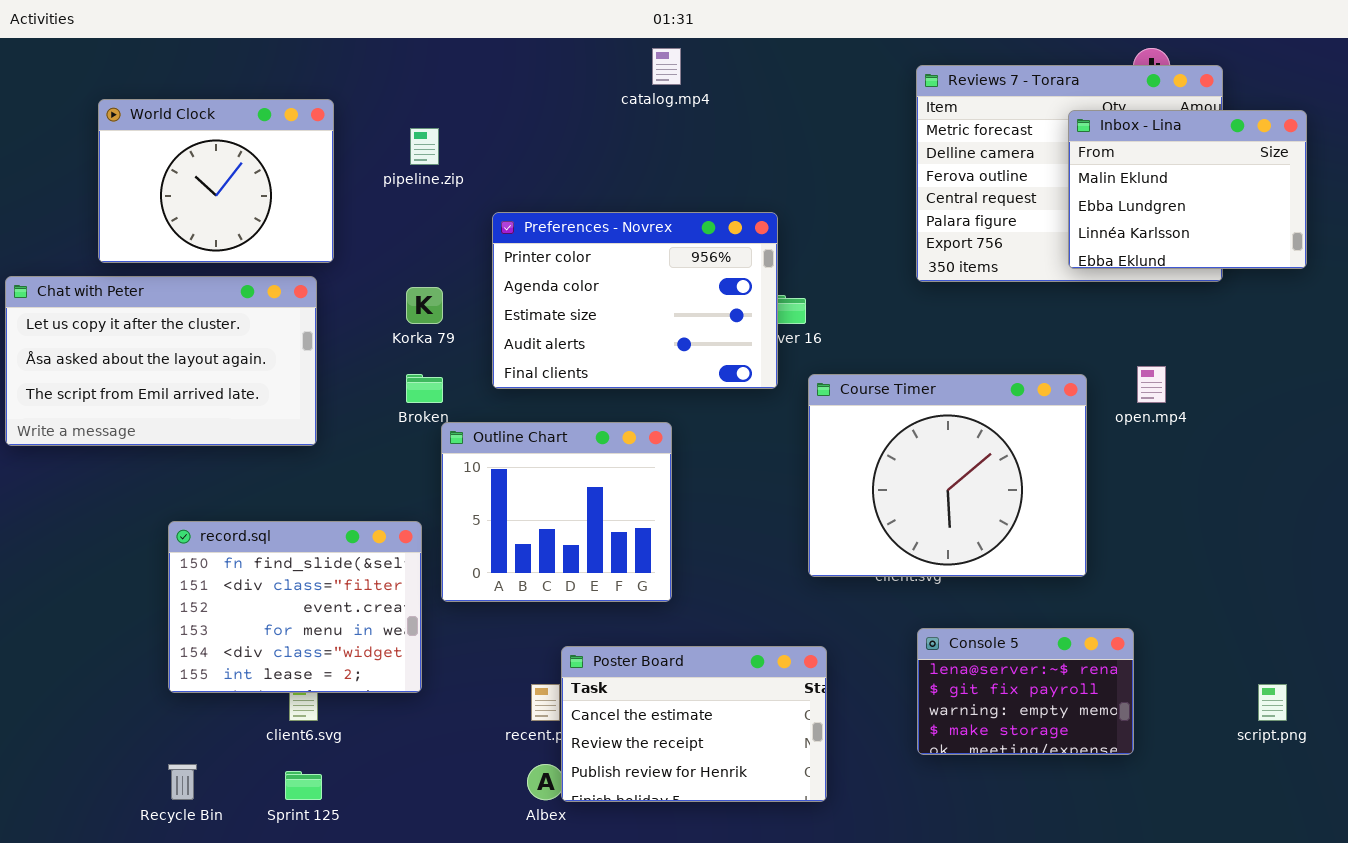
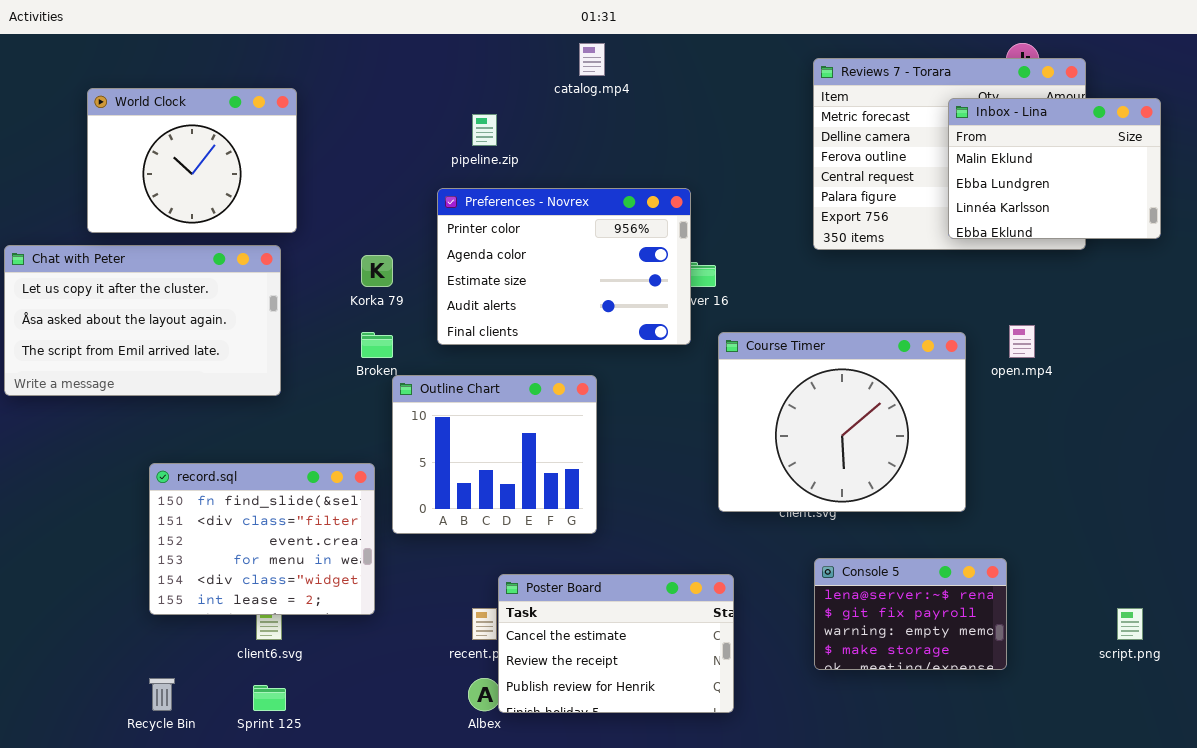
pipeline.zip: [410,128,439,165] -> [472,114,497,146], moved

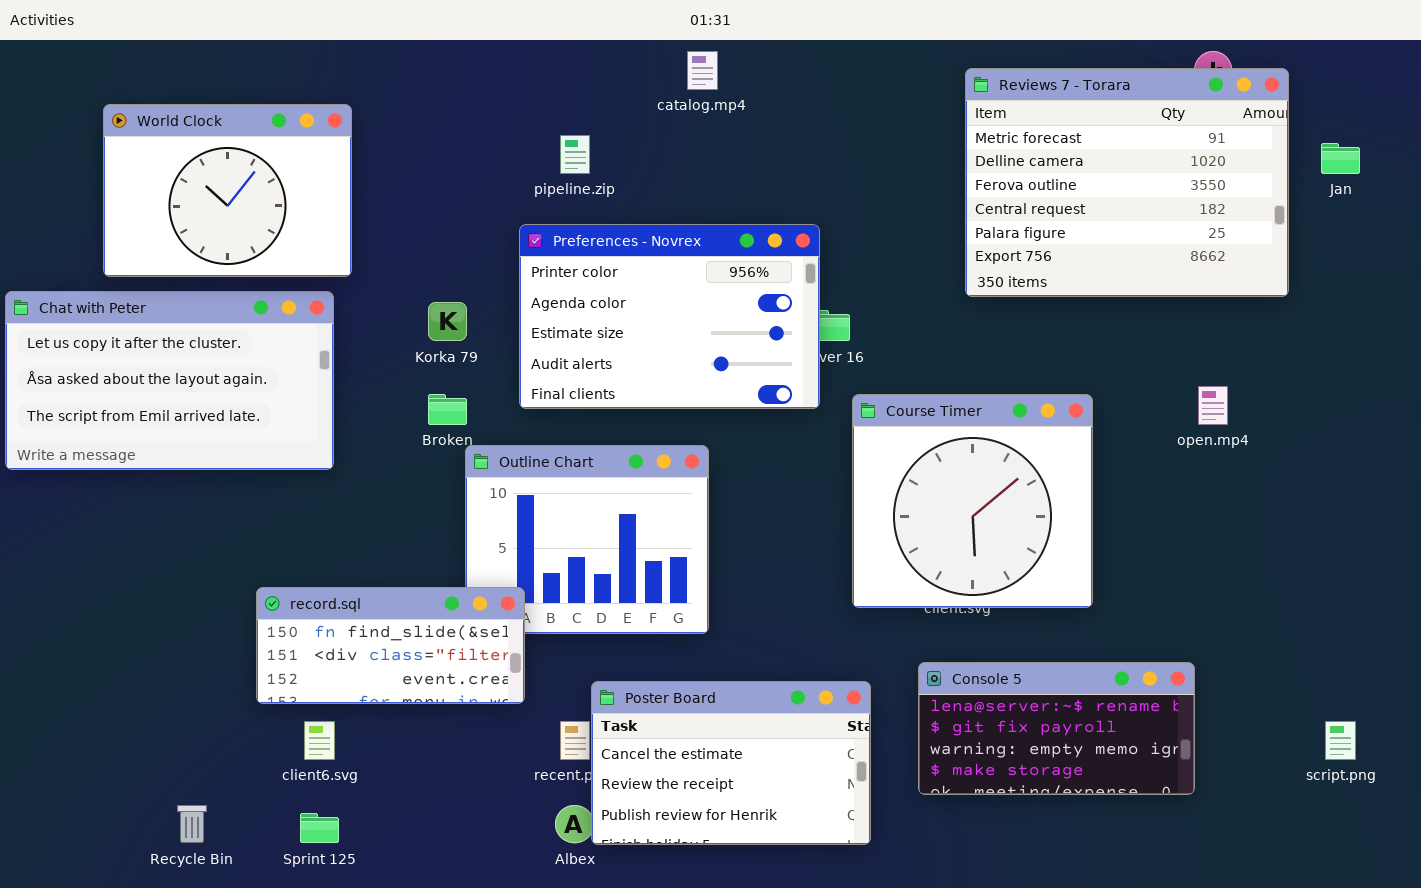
Inbox - Lina: [948,98,1161,239] -> none, closed
Course Timer: [718,332,966,512] -> [852,394,1093,608], resized
record.sql: [149,463,375,615] -> [256,587,525,704], moved, resized
Console 5: [814,558,1007,670] -> [918,662,1195,795], resized

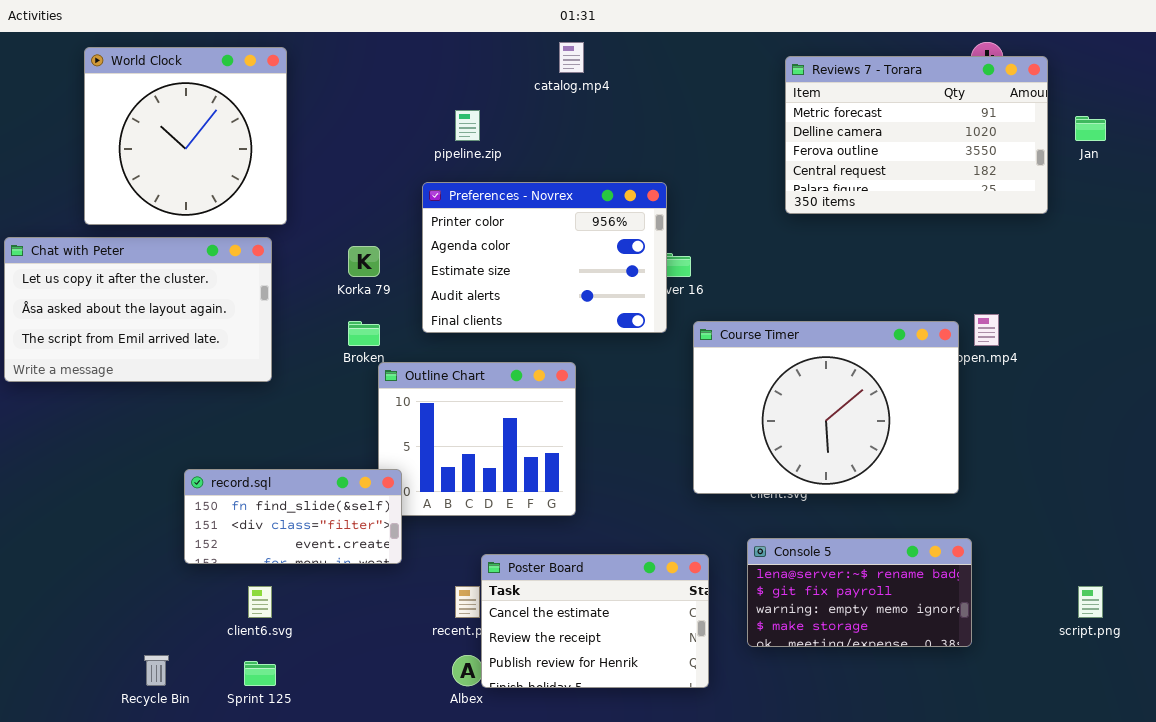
Reviews 7 - Torara: [965,68,1289,297] -> [785,56,1048,214], resized
World Clock: [103,104,352,277] -> [84,47,287,225], resized
Course Timer: [852,394,1093,608] -> [693,321,959,494], resized
record.sql: [256,587,525,704] -> [184,469,402,564], moved

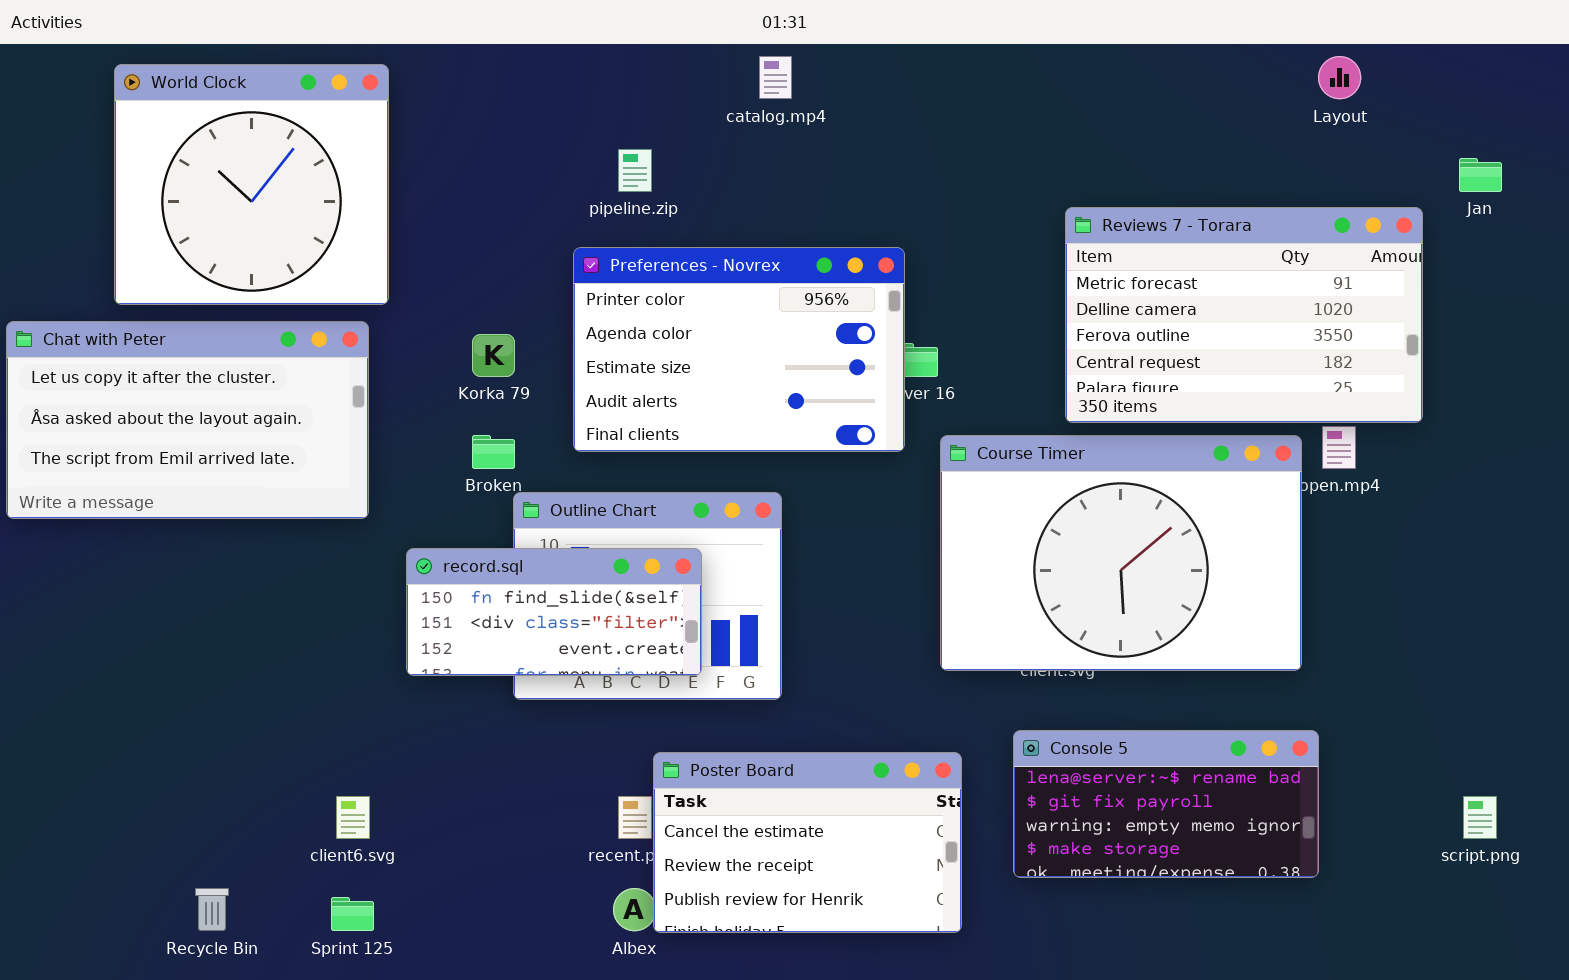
Reviews 7 - Torara: [785,56,1048,214] -> [1065,207,1423,423], moved
record.sql: [184,469,402,564] -> [406,548,702,676], moved

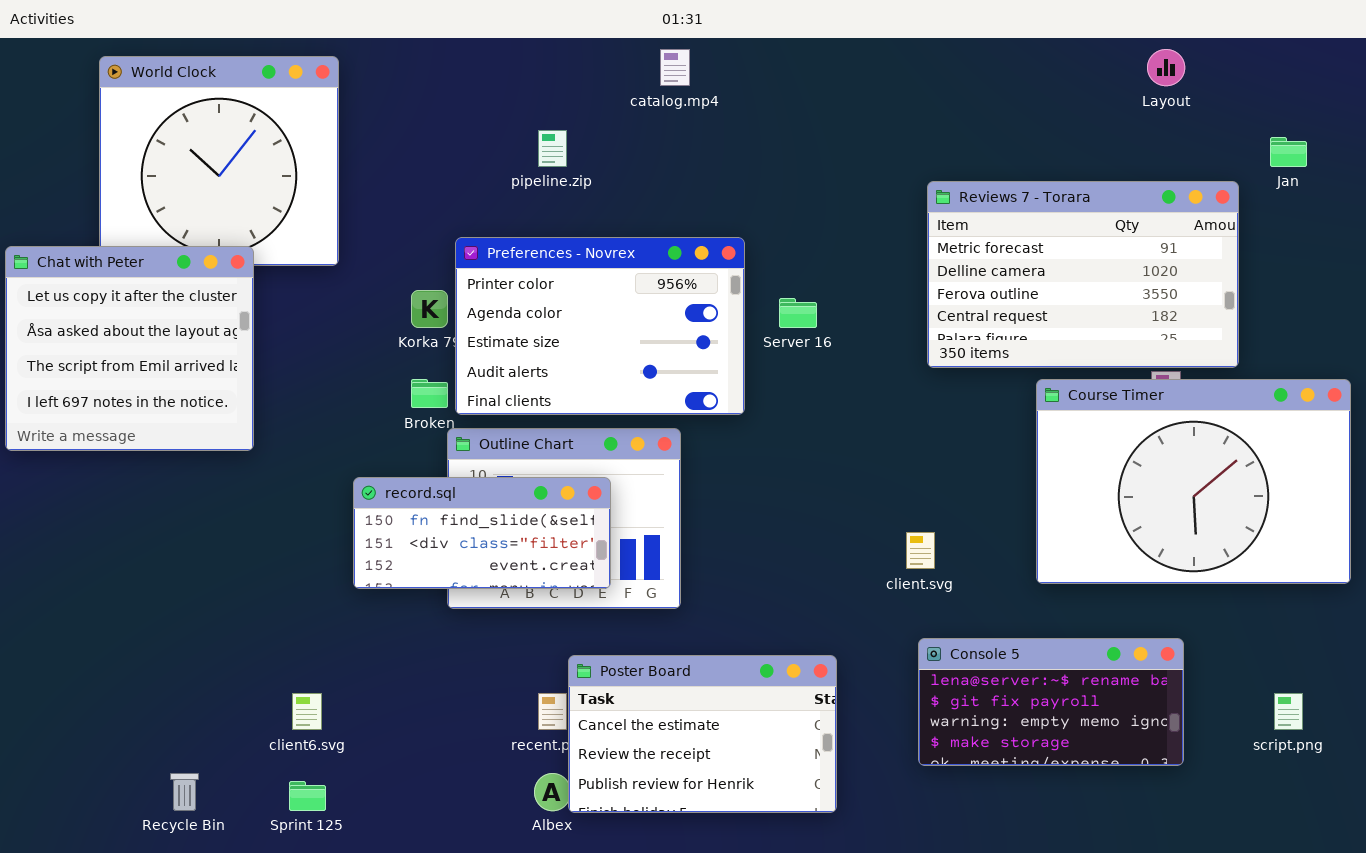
Preferences - Novrex: [573,247,905,452] -> [455,237,745,415], moved
Chat with Peter: [6,321,369,519] -> [5,246,254,451], resized
Course Timer: [940,435,1302,671] -> [1036,379,1351,584], moved
Console 5: [1013,730,1319,878] -> [918,638,1184,766], moved

